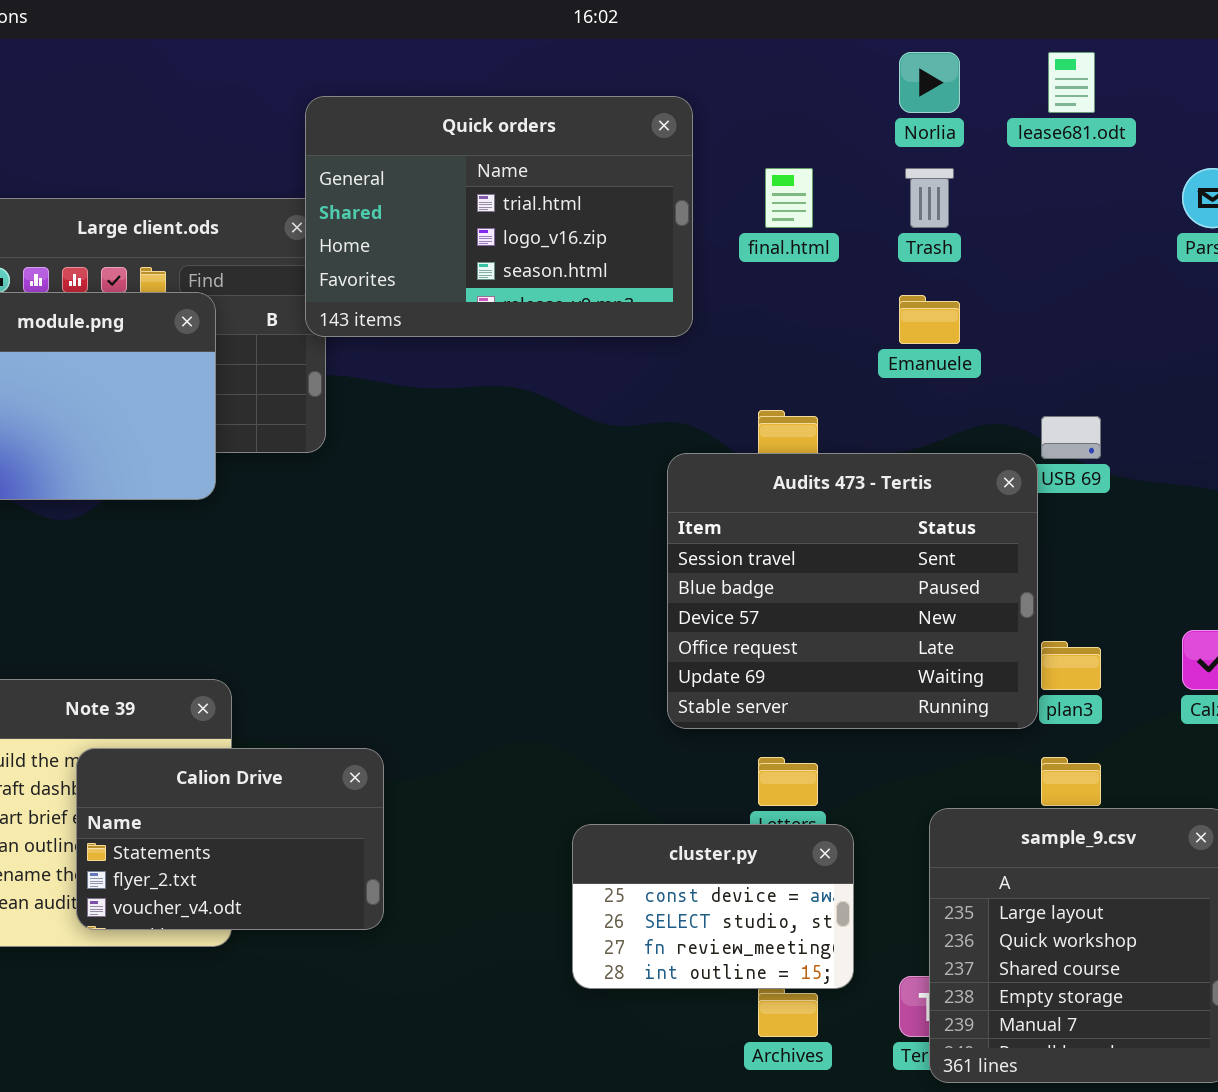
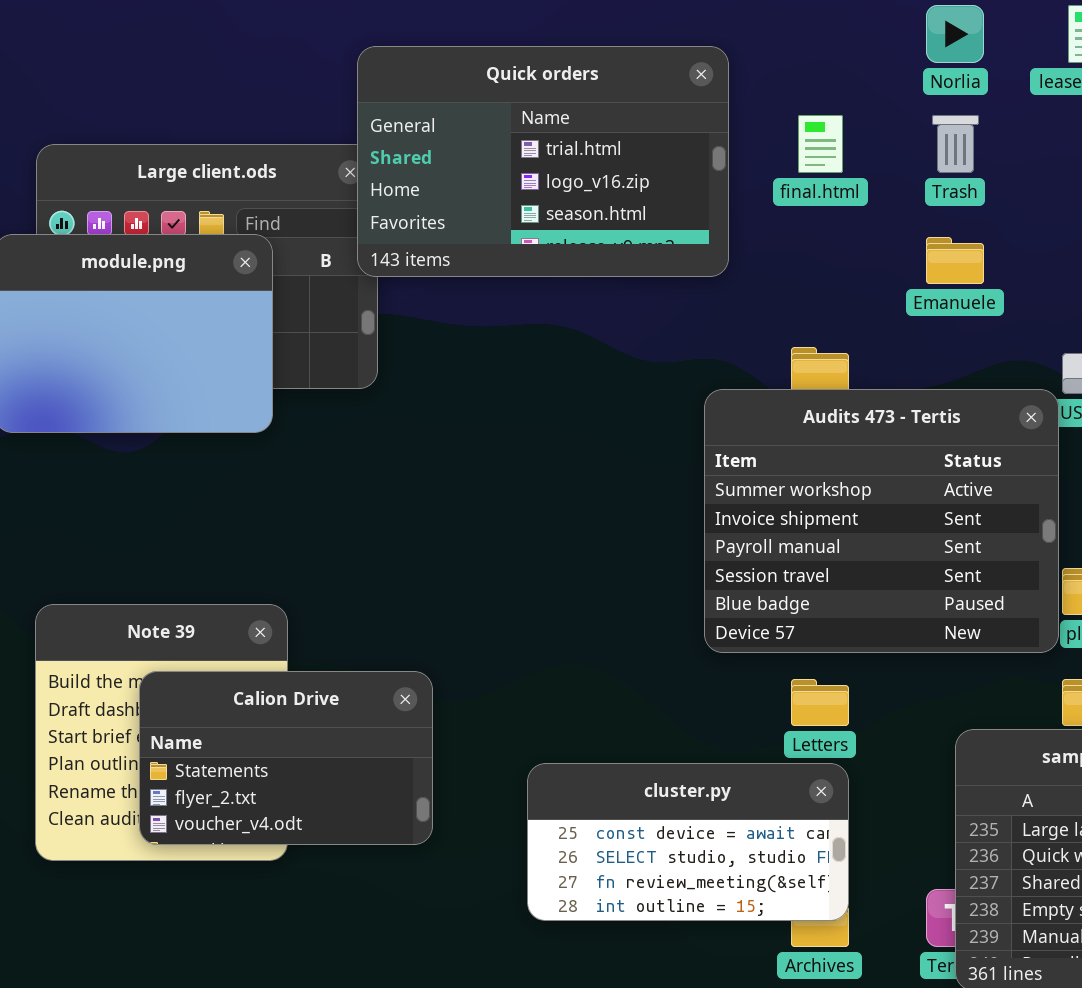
Audits 473 - Tertis: [667,453,1038,729] -> [704,389,1059,653], scrolled up 3 rows
cluster.py: [572,824,854,989] -> [527,763,849,921], moved, resized

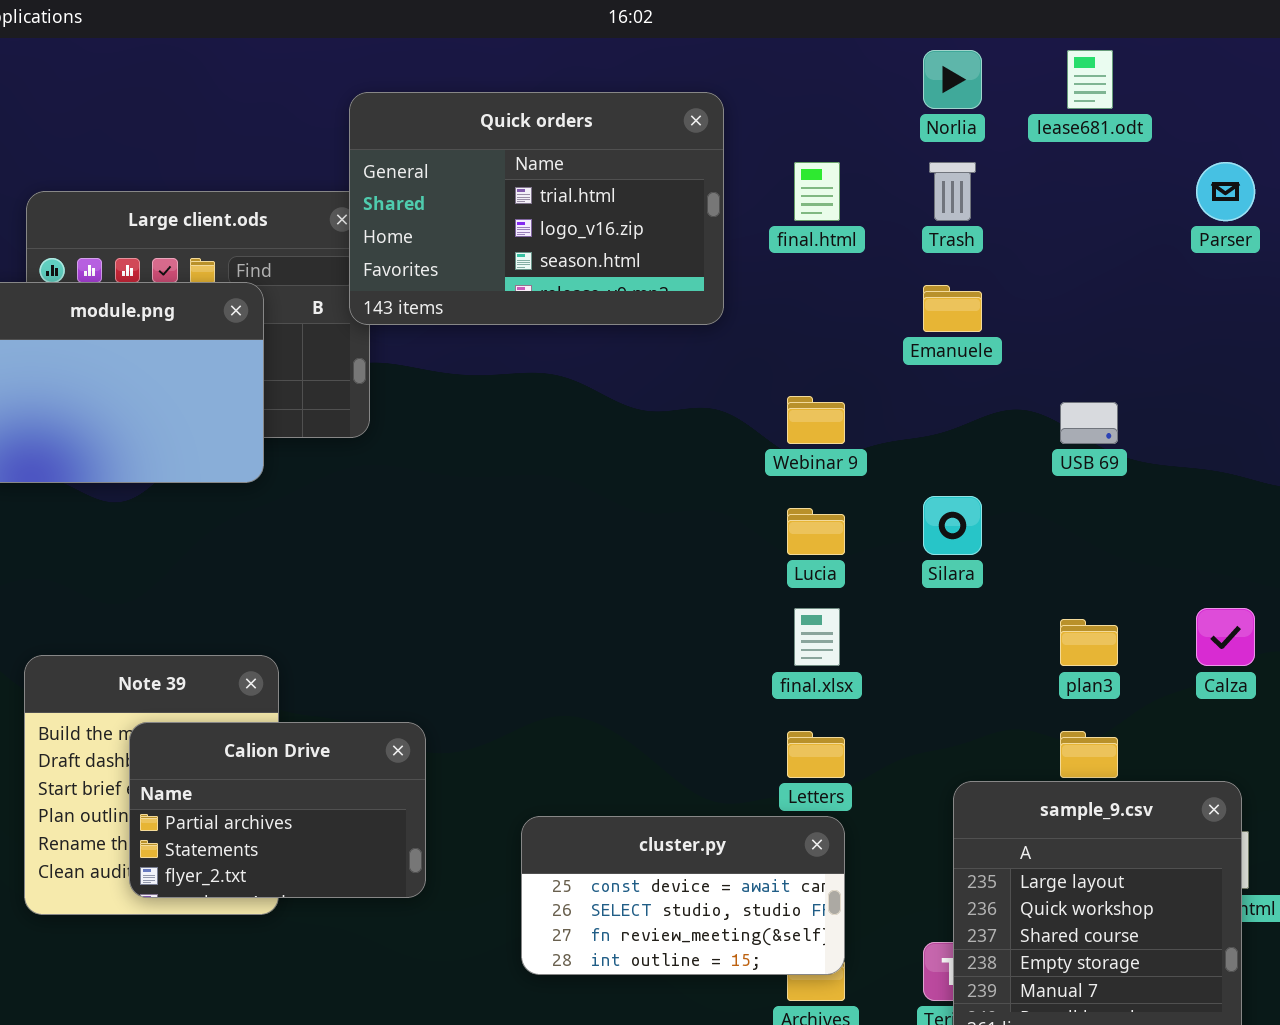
Audits 473 - Tertis: [704,389,1059,653] -> none, closed
Calion Drive: [139,671,433,845] -> [129,722,426,898], scrolled up 1 row

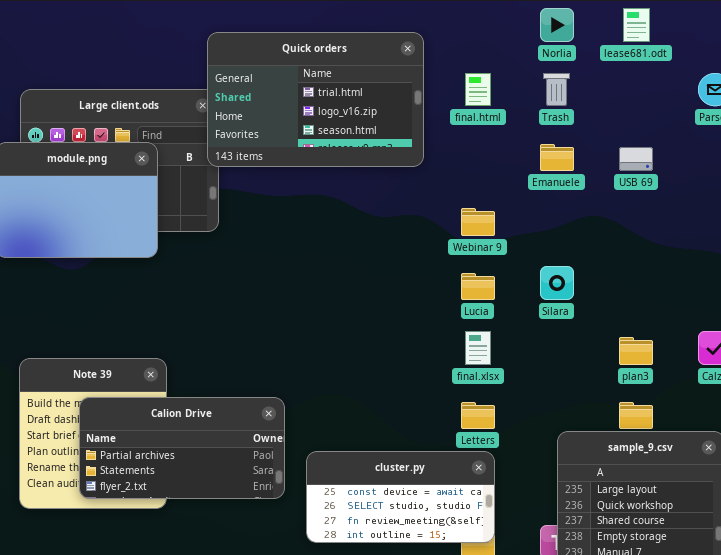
USB 69: [1060,402,1118,444] -> [619,147,653,171], moved
Calion Drive: [129,722,426,898] -> [79,397,285,499], resized

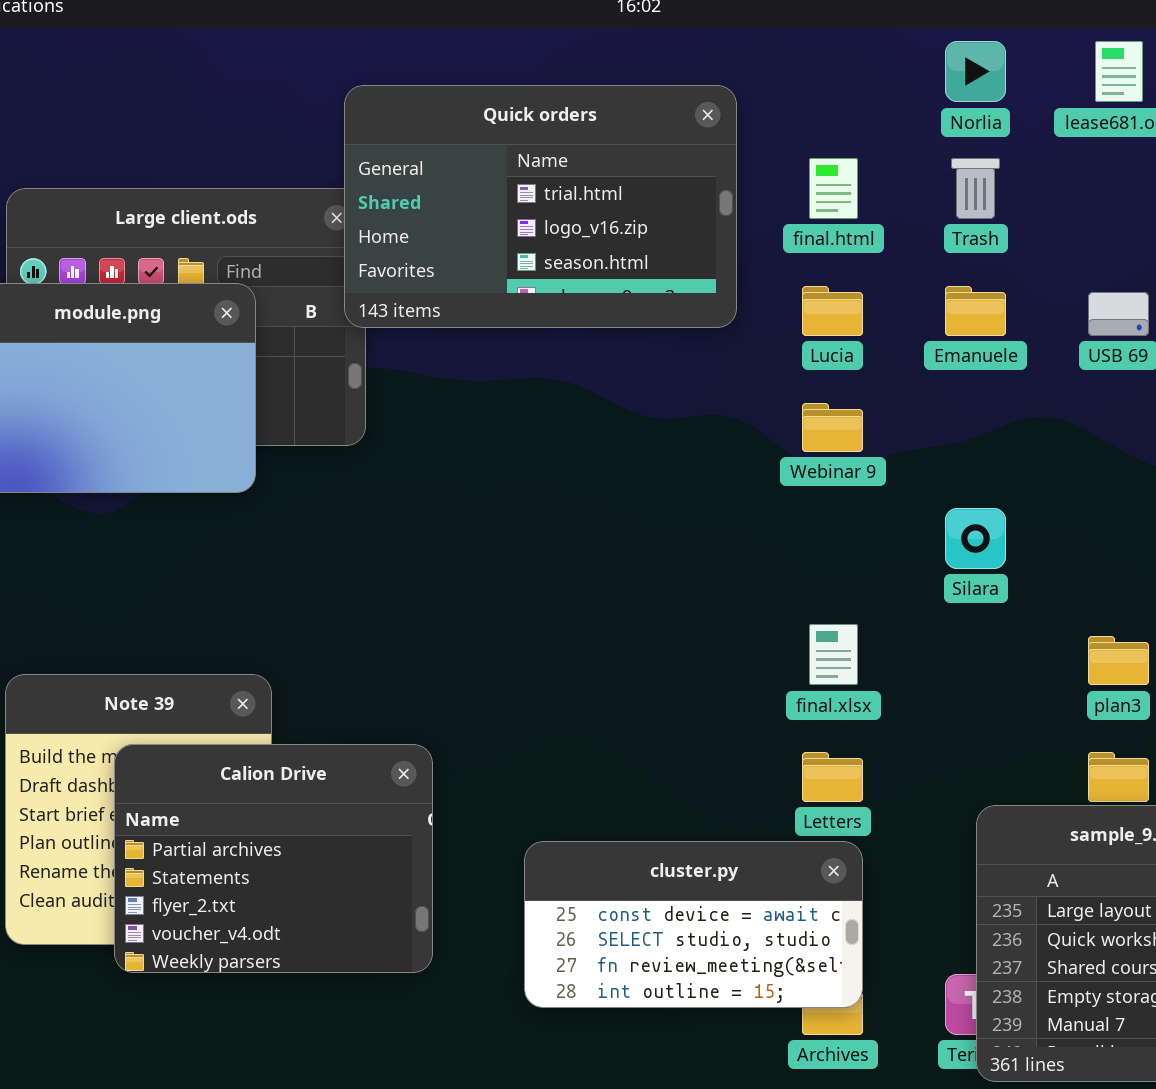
Lucia: [461,273,495,300] -> [802,286,863,336], moved
Calion Drive: [79,397,285,499] -> [114,744,433,973], resized

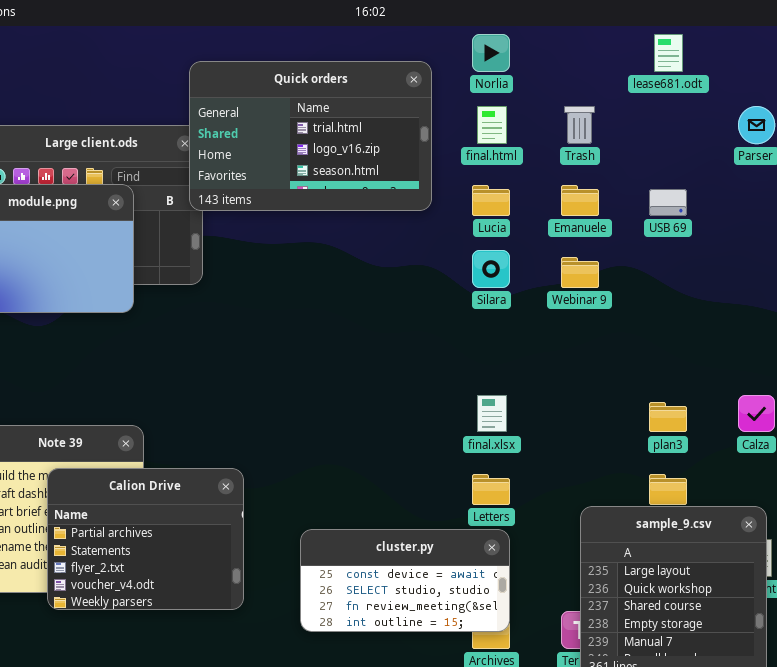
Norlia: [945,41,1006,102] -> [472,34,510,72], moved
Webinar 9: [802,403,863,452] -> [561,257,599,288], moved
Silara: [945,508,1006,569] -> [472,250,510,288], moved

